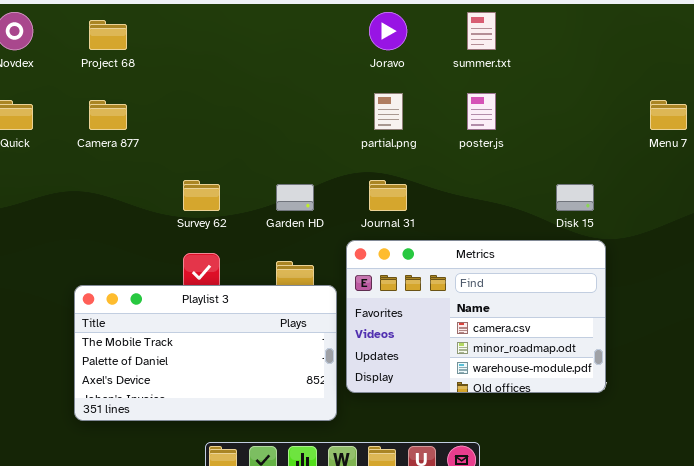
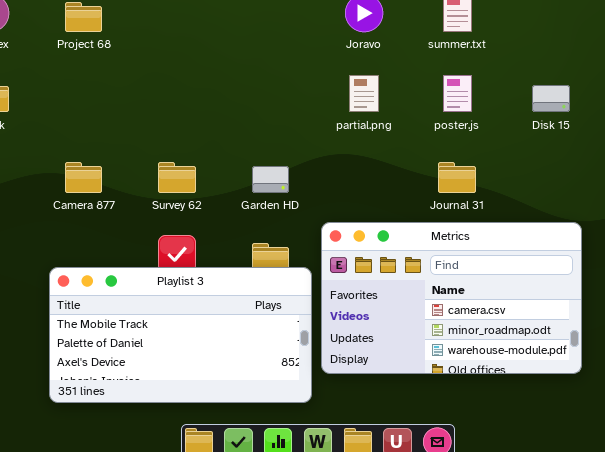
Camera 877: [89,100,127,130] -> [65,162,102,193], moved
Journal 31: [369,180,407,211] -> [438,162,476,193], moved
Disk 15: [556,184,594,211] -> [532,85,570,112], moved

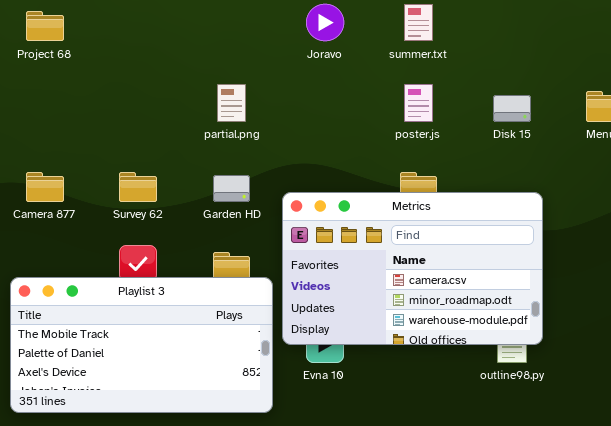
partial.png: [349,75,379,112] -> [217,84,246,122], moved
Metrics: [321,222,582,374] -> [282,192,543,345], moved

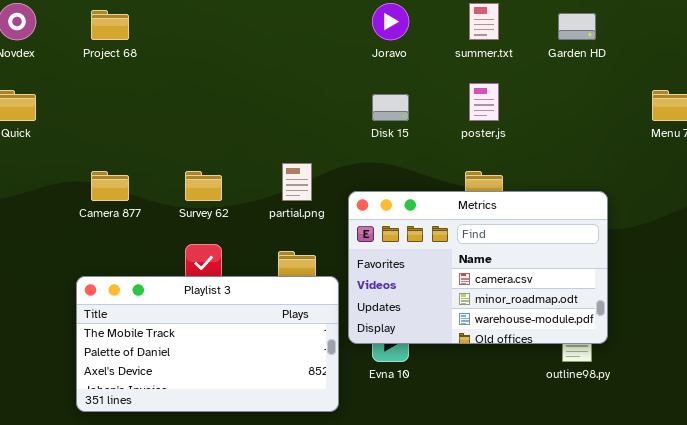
partial.png: [217,84,246,122] -> [282,163,312,201], moved
Disk 15: [493,95,531,122] -> [372,94,409,121], moved
Garden HD: [213,175,250,202] -> [558,13,596,40], moved

